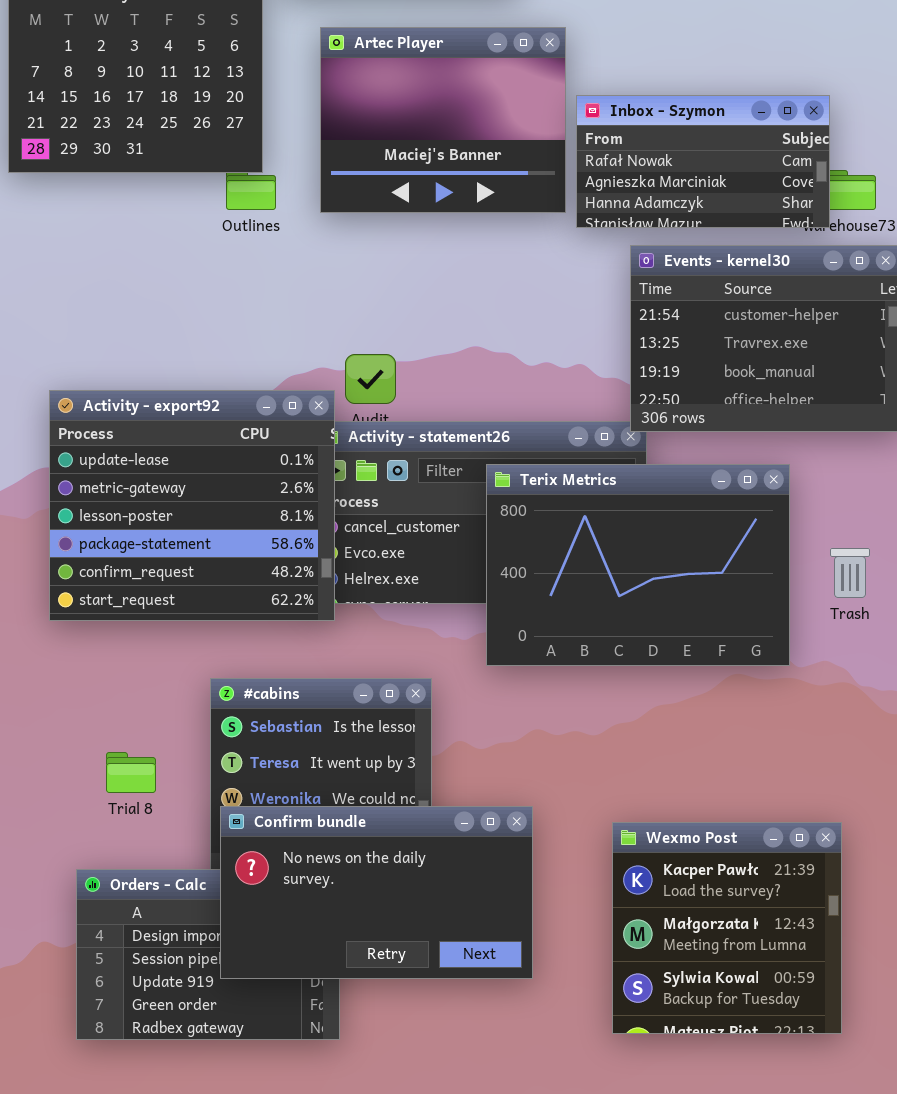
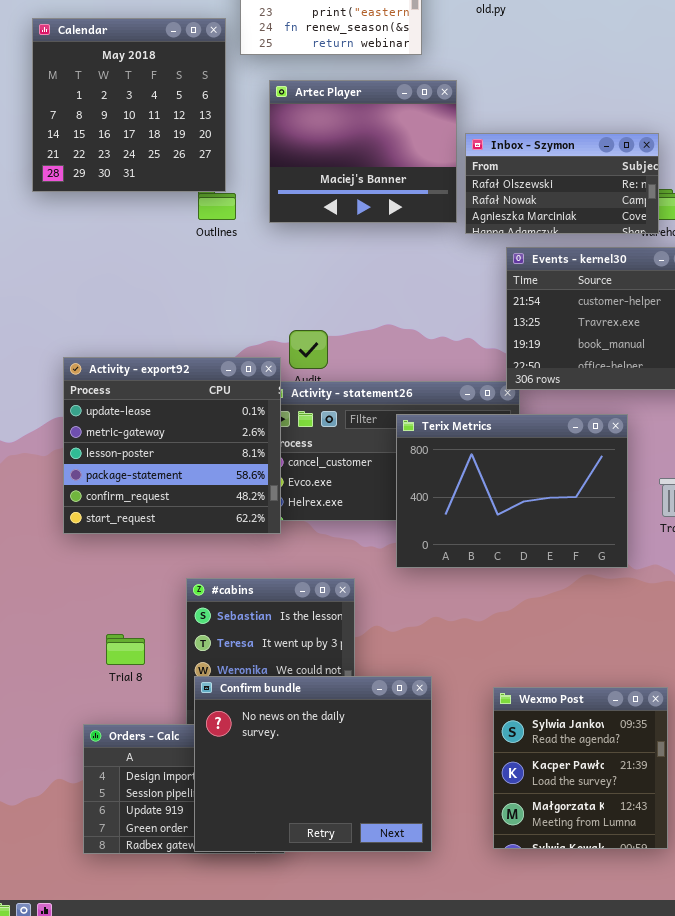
Inbox - Szymon: [576,95,830,228] -> [465,133,659,234], scrolled up 1 row
Confirm bundle: [220,806,533,979] -> [194,676,432,852], resized
Wexmo Post: [612,822,842,1034] -> [493,687,668,849], scrolled up 1 row

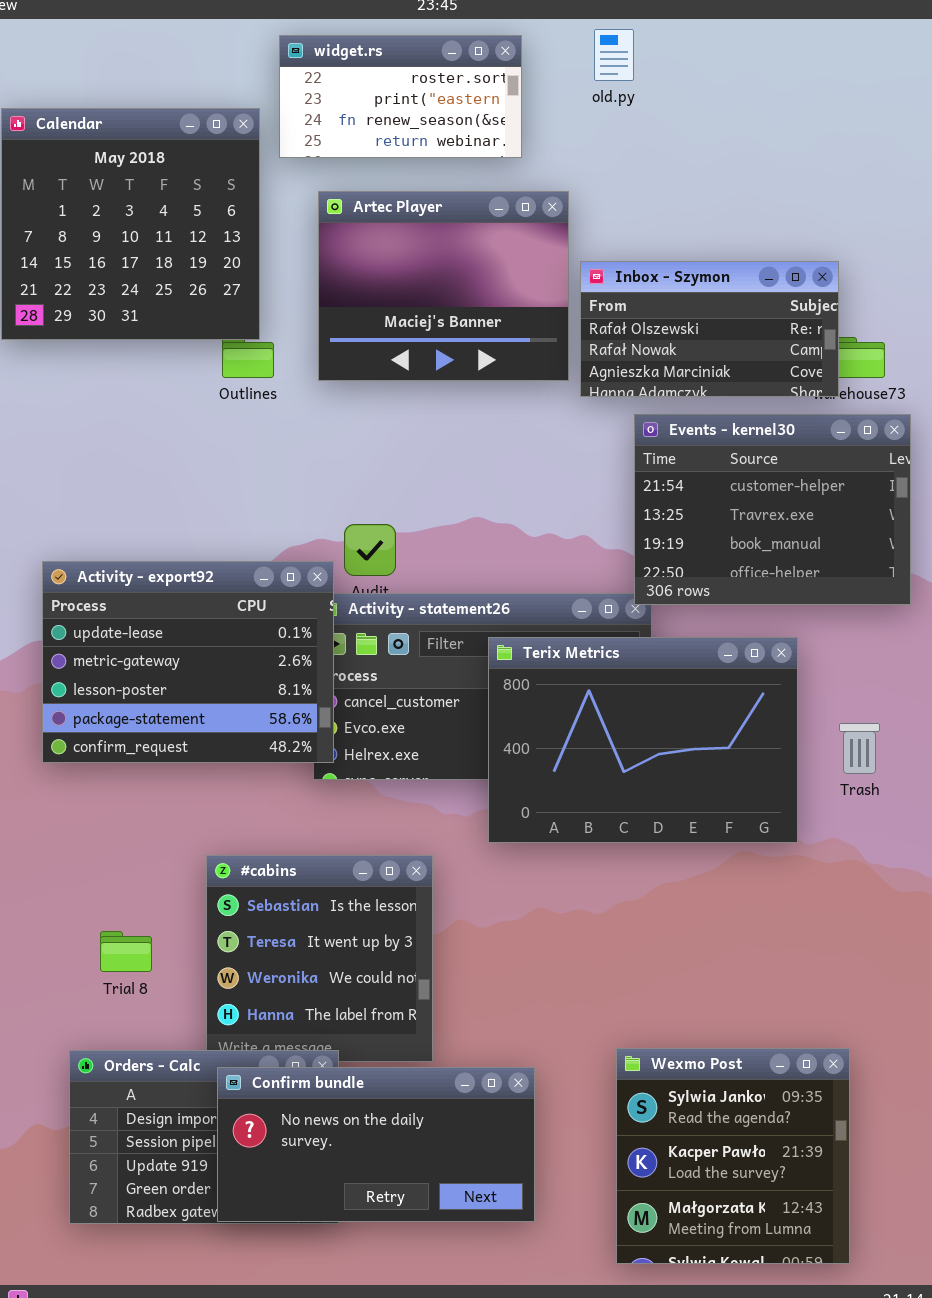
Activity - export92: [63,357,281,534] -> [42,561,334,763], resized
Confirm bundle: [194,676,432,852] -> [217,1067,535,1222], resized
Wexmo Post: [493,687,668,849] -> [616,1048,850,1264], moved

